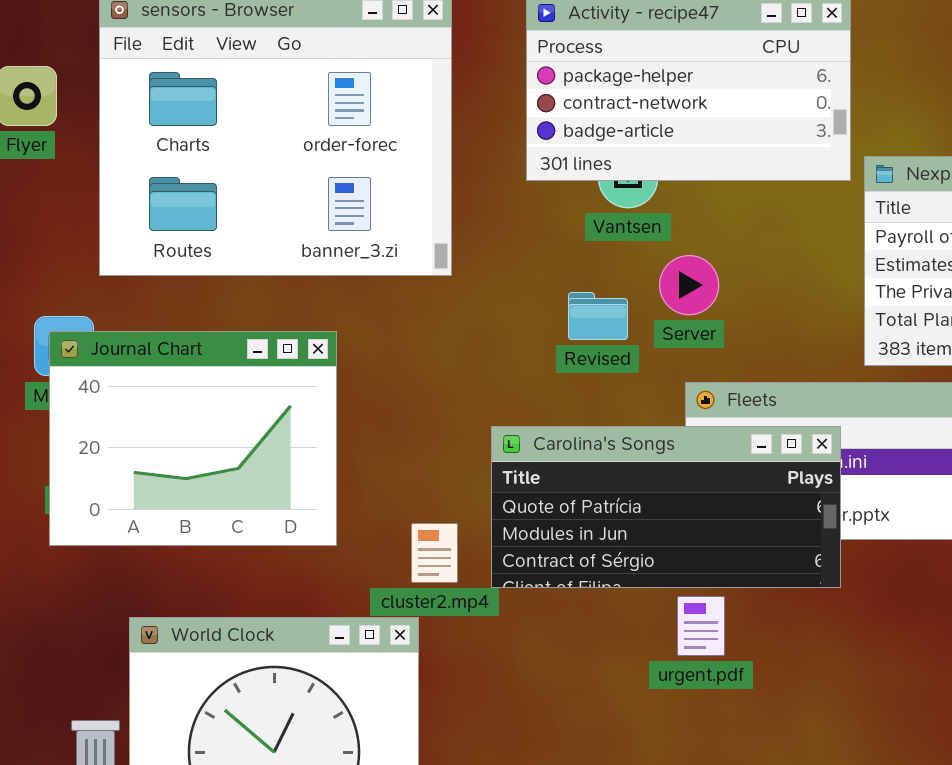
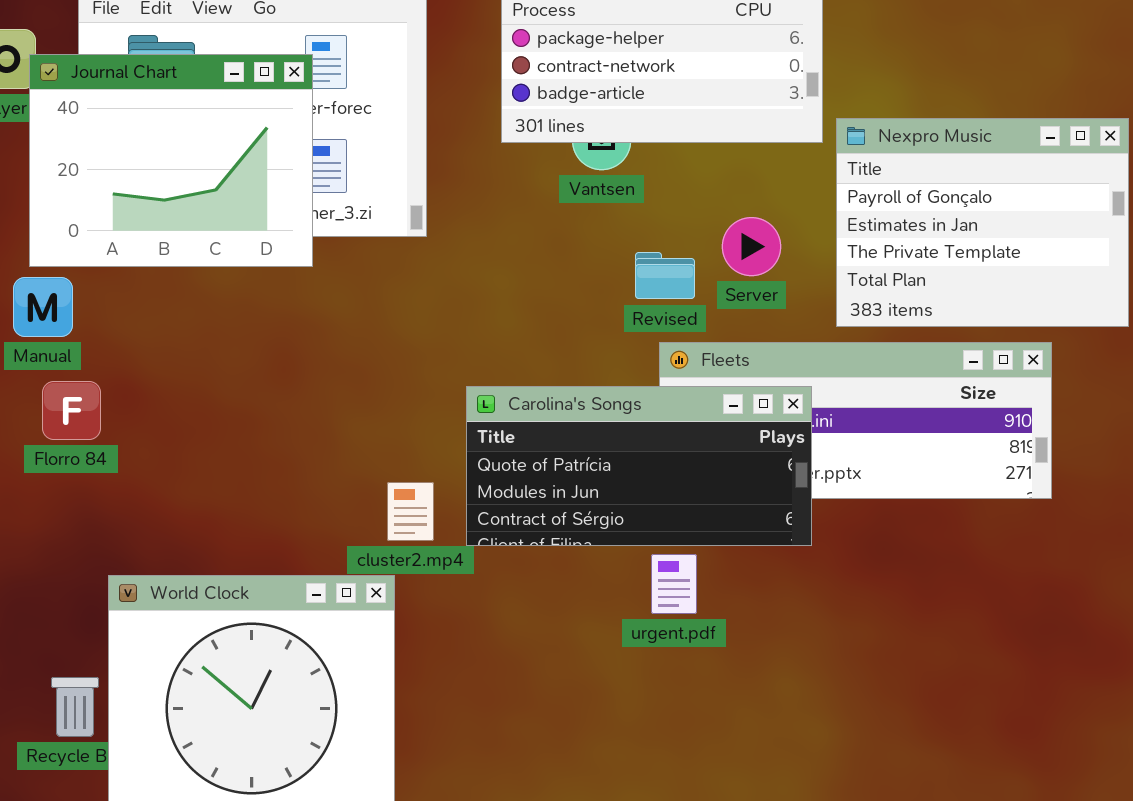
Server: [659,255,719,315] -> [722,217,781,276], moved
Revised: [568,292,628,340] -> [635,252,695,299], moved
Journal Chart: [49,331,337,546] -> [29,54,313,267], moved

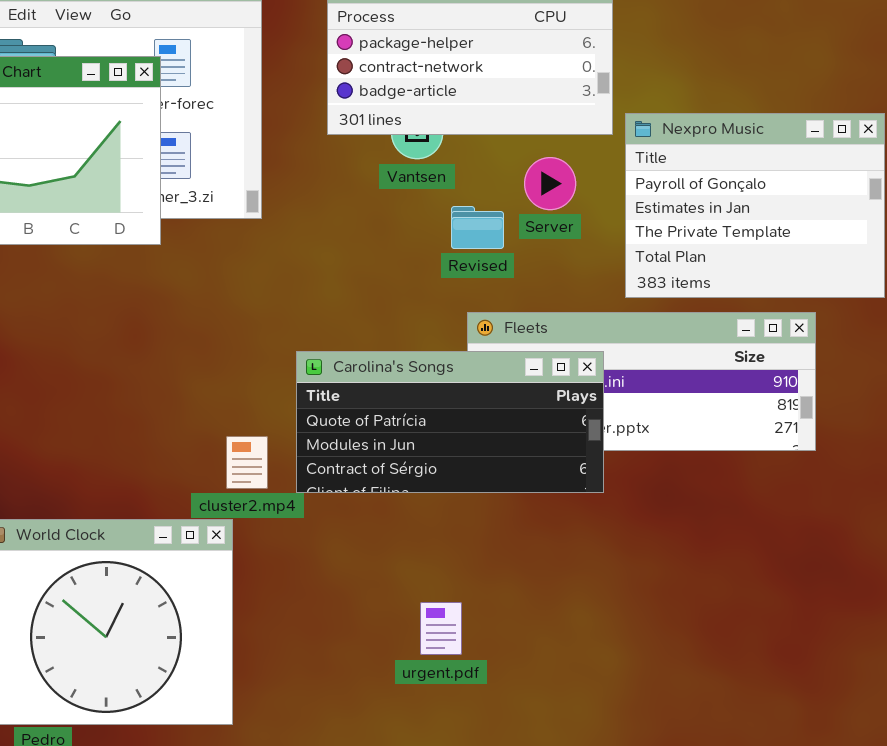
Server: [722,217,781,276] -> [524,157,576,210], moved
Revised: [635,252,695,299] -> [451,206,504,249], moved
urgent.pdf: [651,554,697,614] -> [420,602,462,655], moved

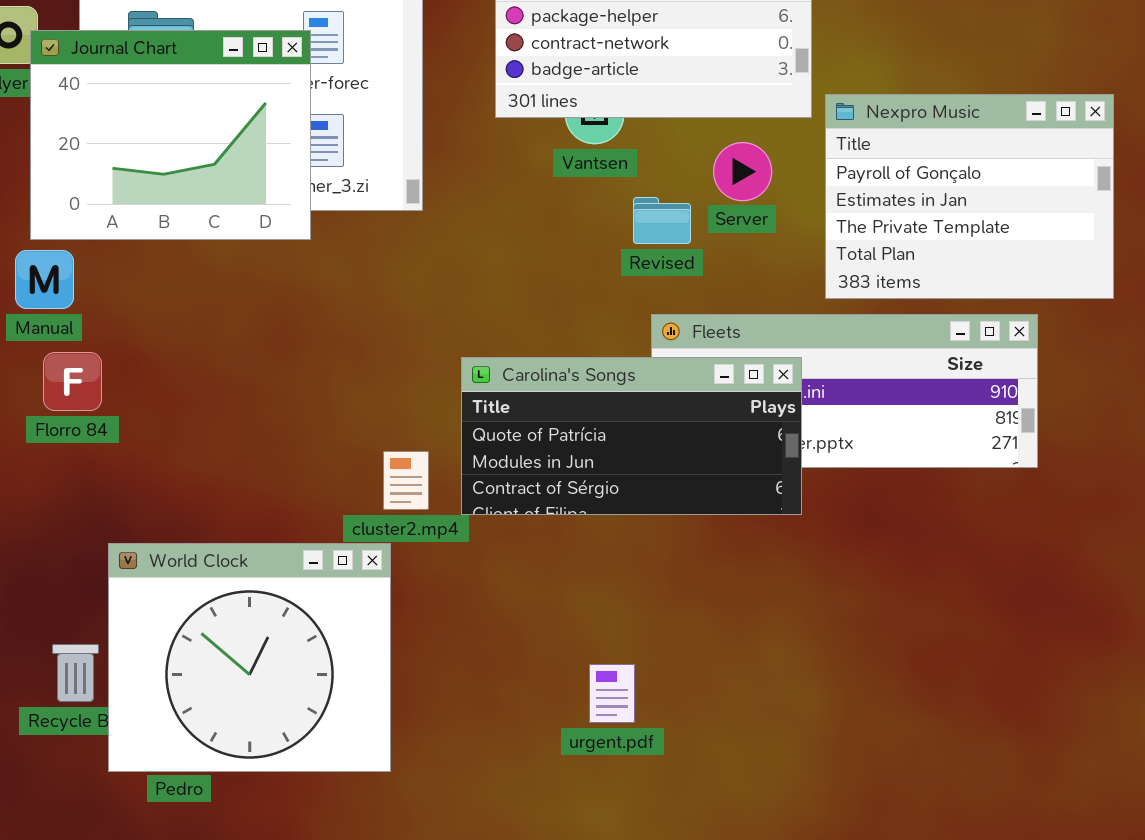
urgent.pdf: [420,602,462,655] -> [589,664,635,723], moved

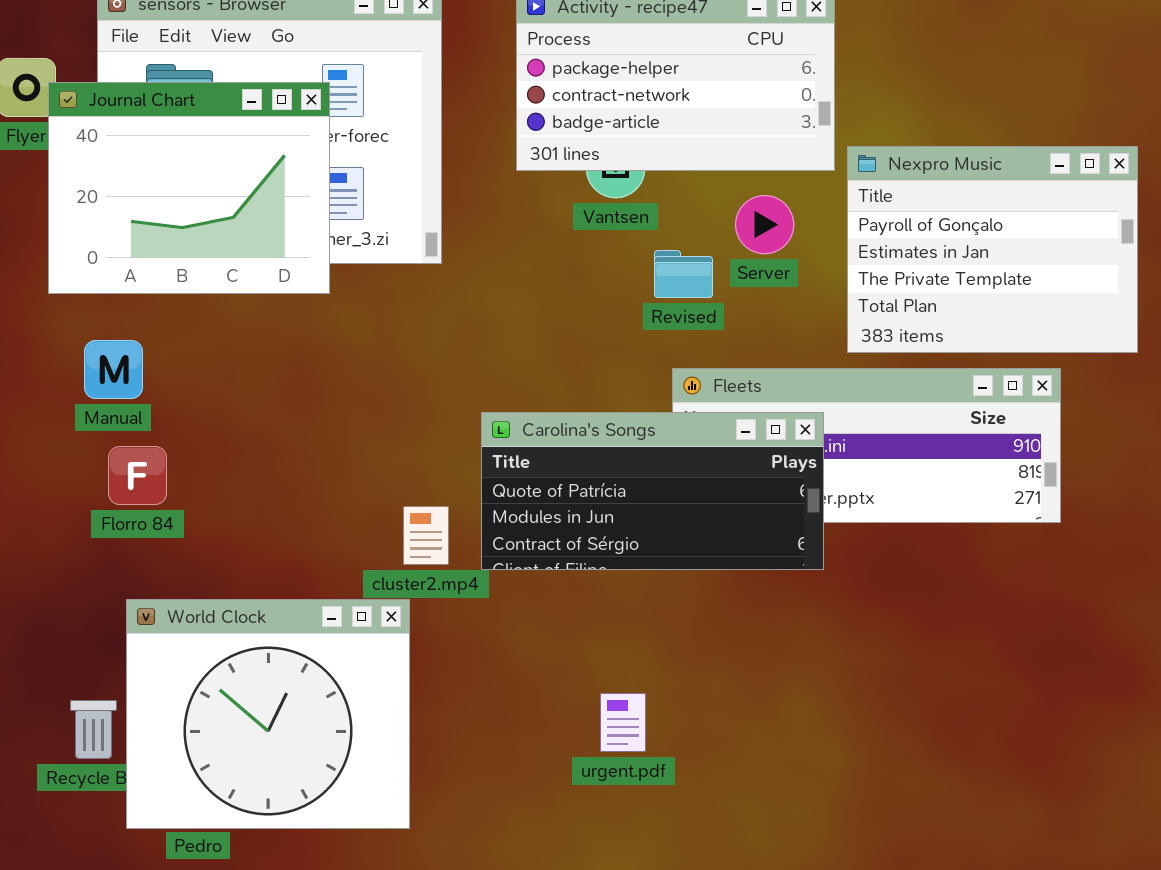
Manual: [15,250,74,309] -> [84,340,143,399], moved
Florro 84: [43,352,102,411] -> [108,446,167,505], moved
urgent.pdf: [589,664,635,723] -> [600,693,646,752], moved

